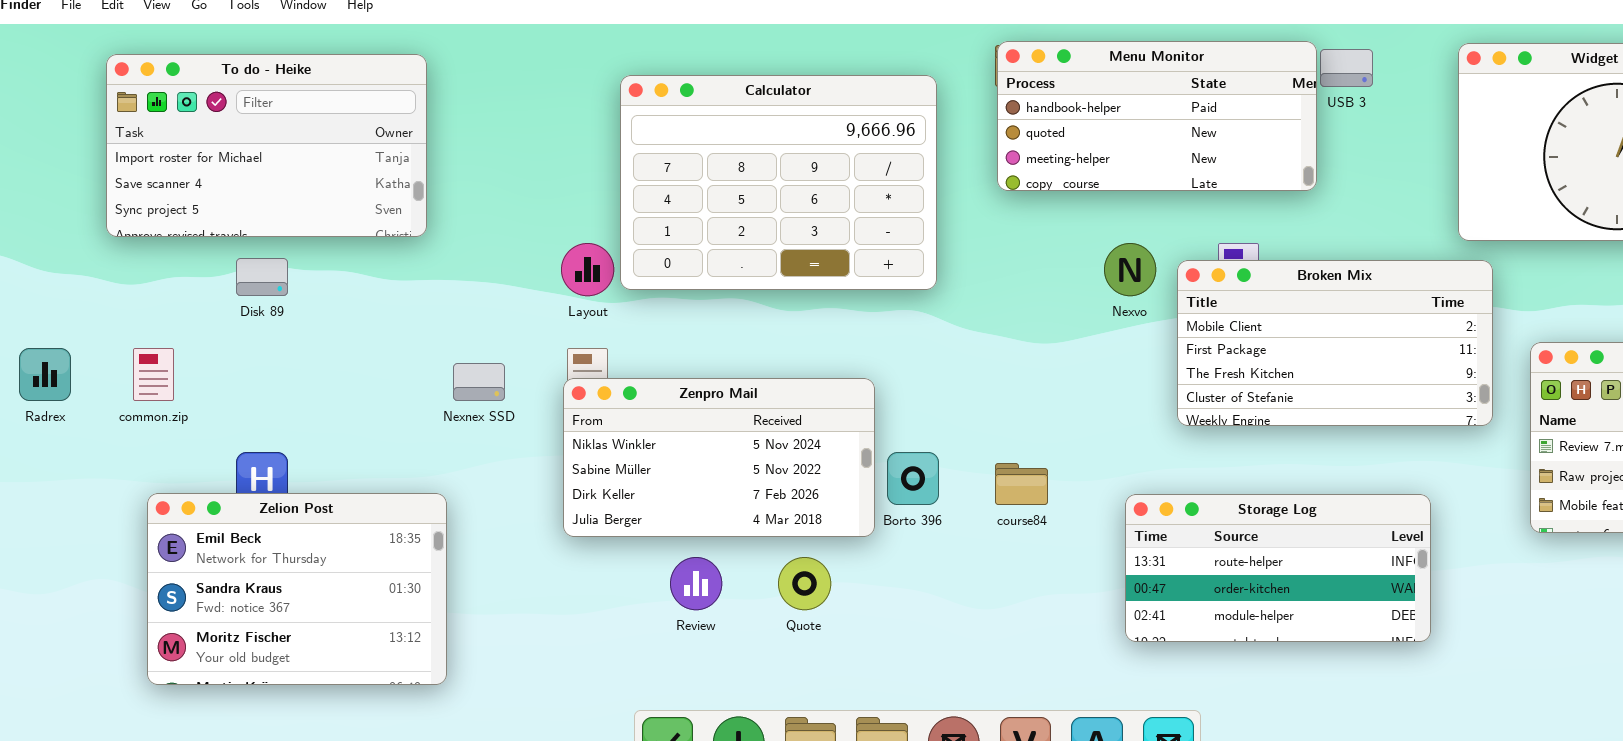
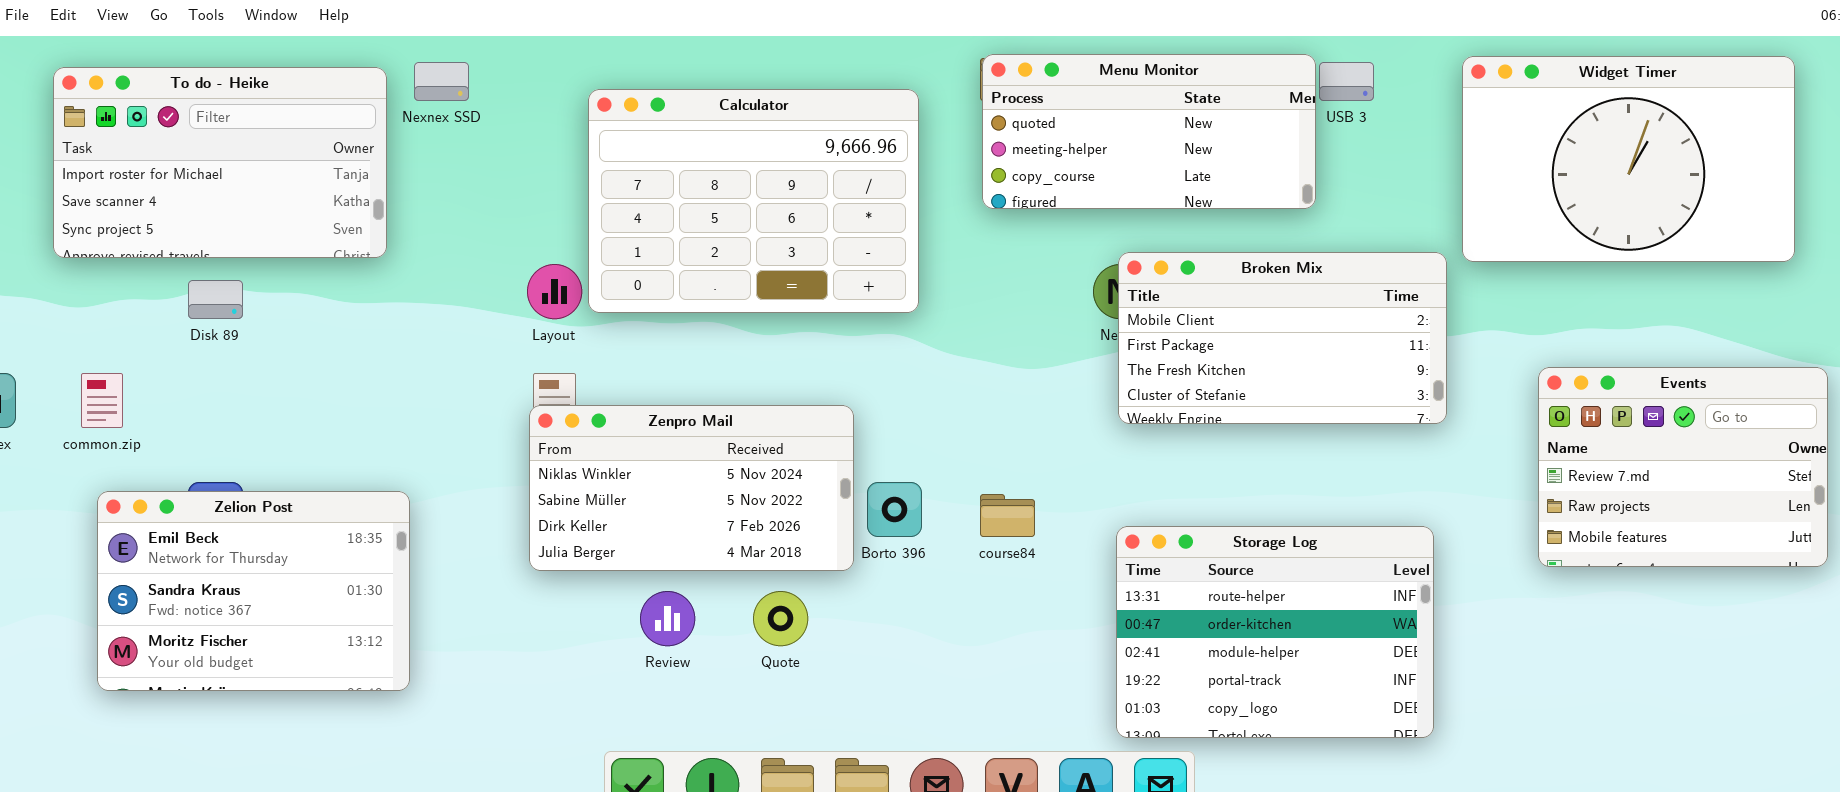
Menu Monitor: [997,41,1317,191] -> [982,54,1316,209], scrolled down 1 row
Broken Mix: [1177,260,1493,426] -> [1118,252,1447,424], moved
Nexnex SSD: [453,363,505,401] -> [414,62,469,101], moved
Zelion Post: [147,493,447,685] -> [97,491,410,691], moved
Storage Log: [1125,494,1431,642] -> [1116,526,1434,738], resized

